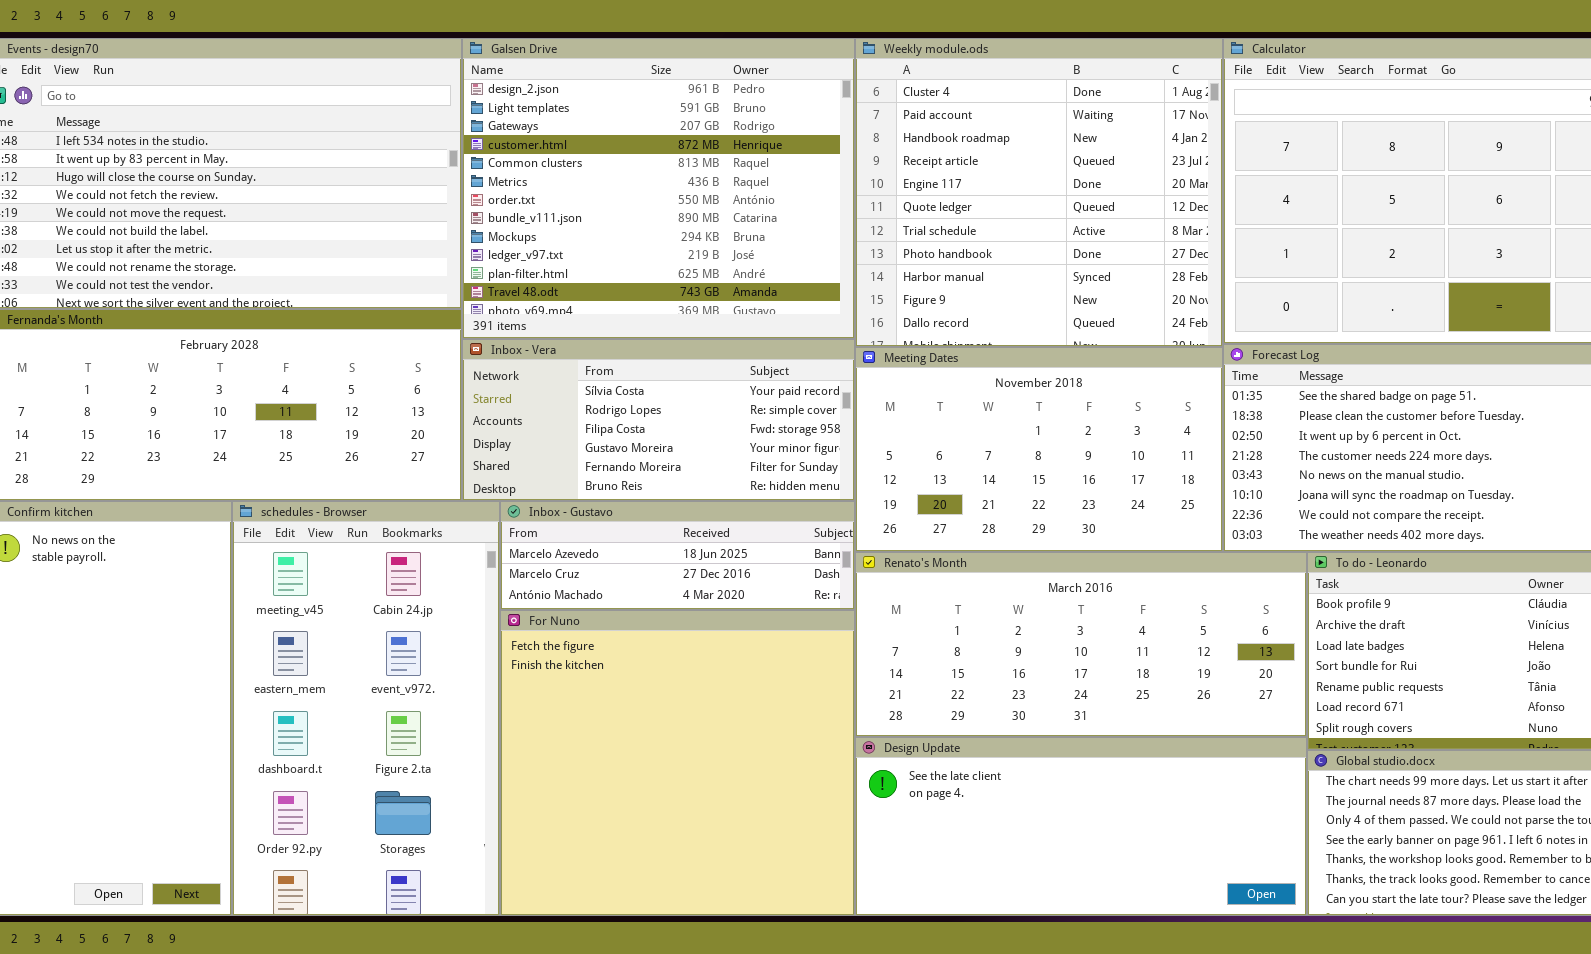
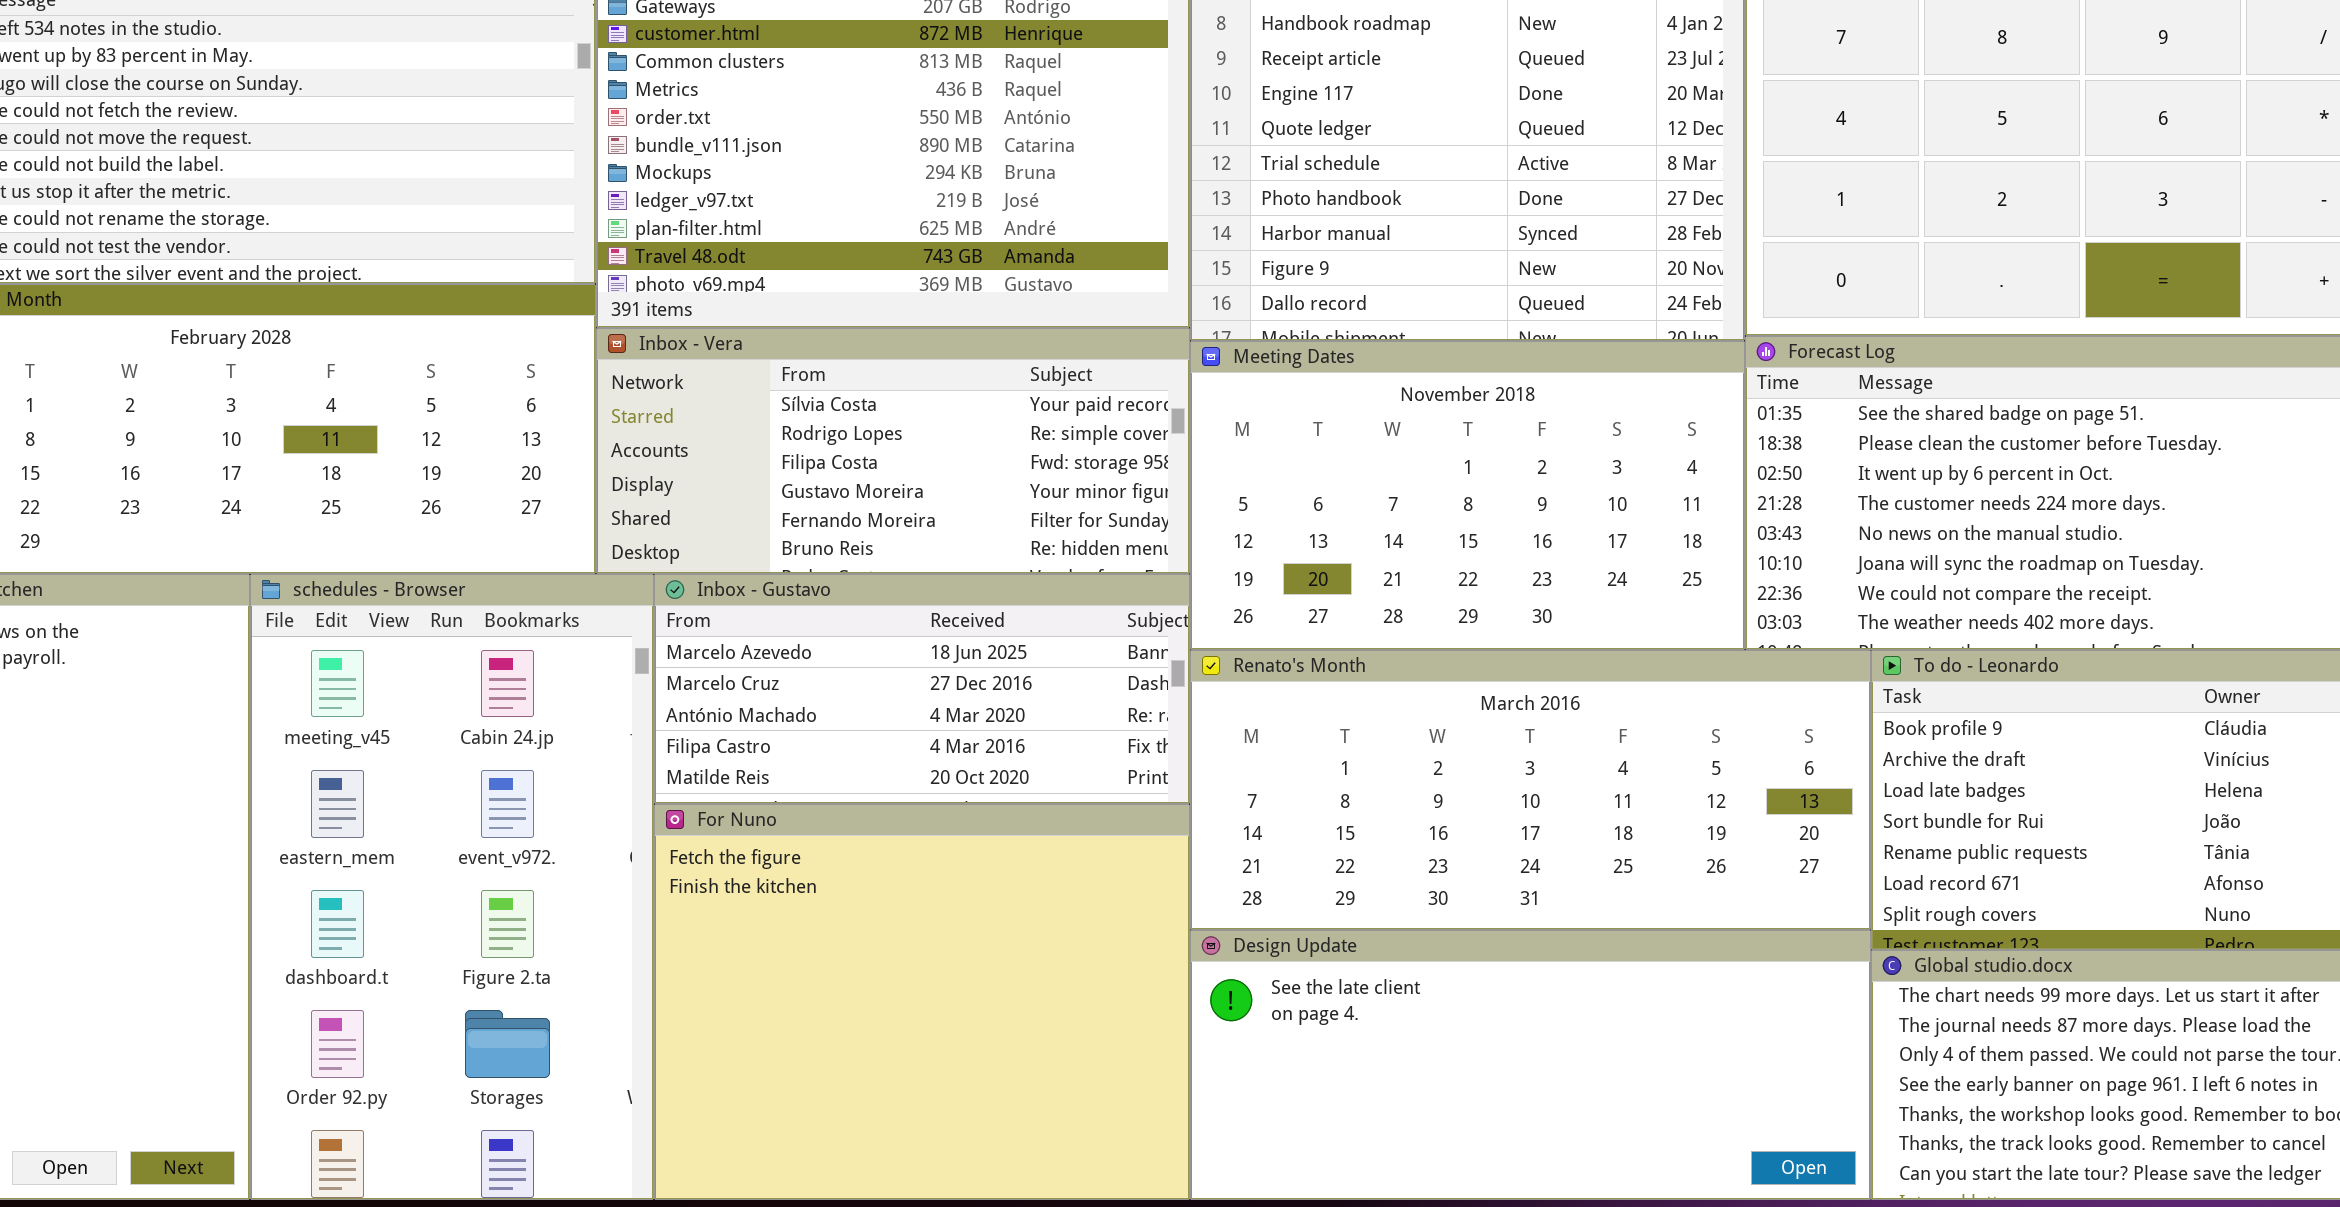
Inbox - Gustavo: [500,501,855,610] -> [654,574,1190,804], resized
For Nuno: [500,610,855,916] -> [654,804,1190,1200], resized

